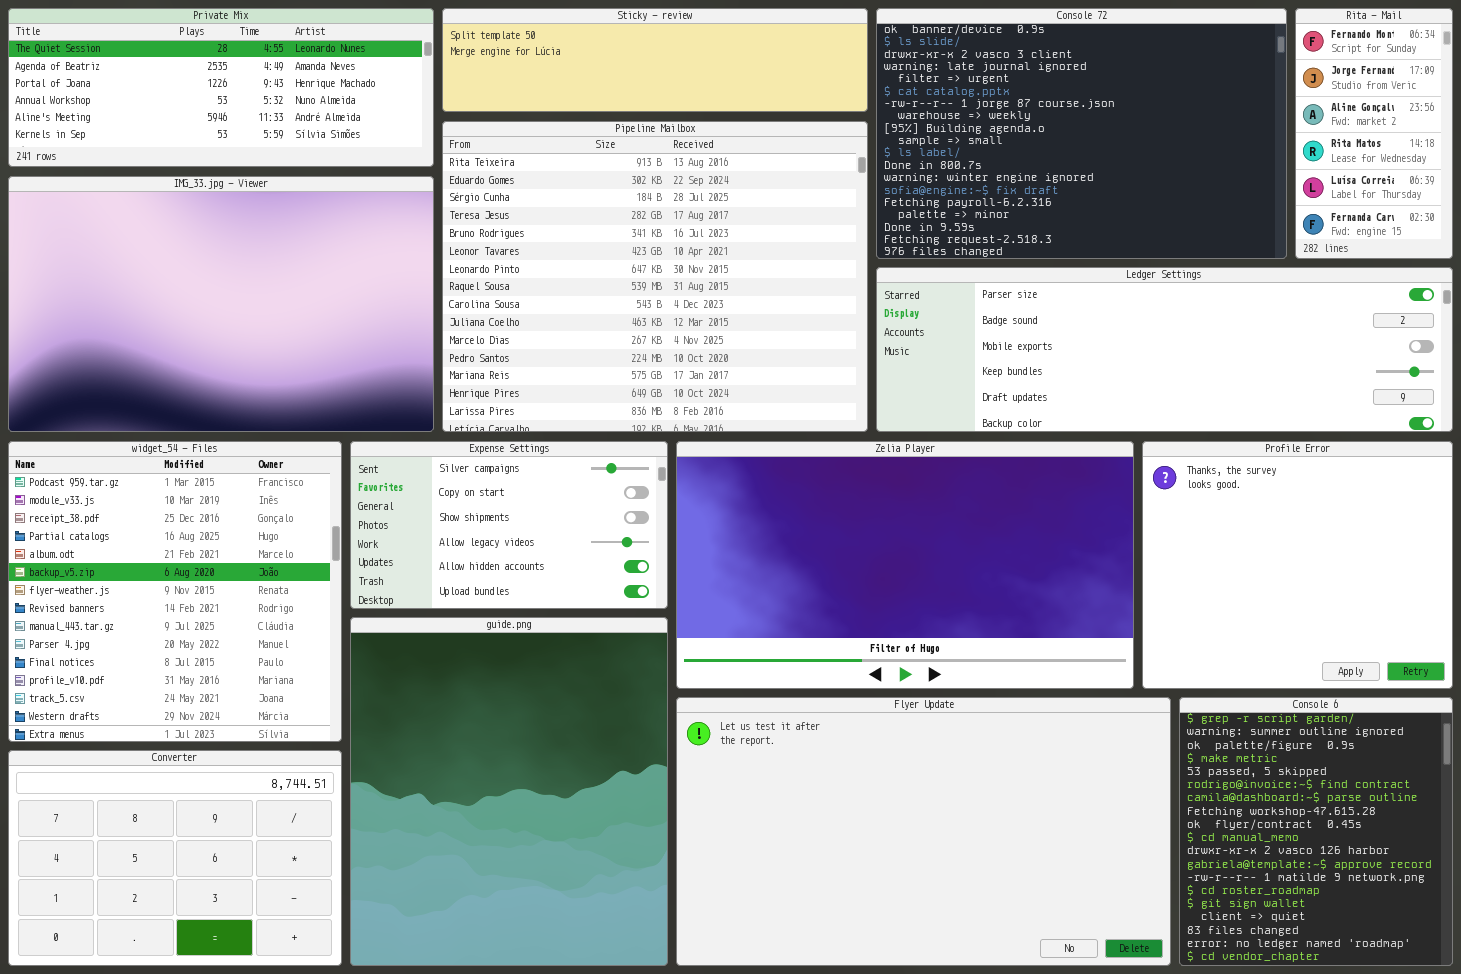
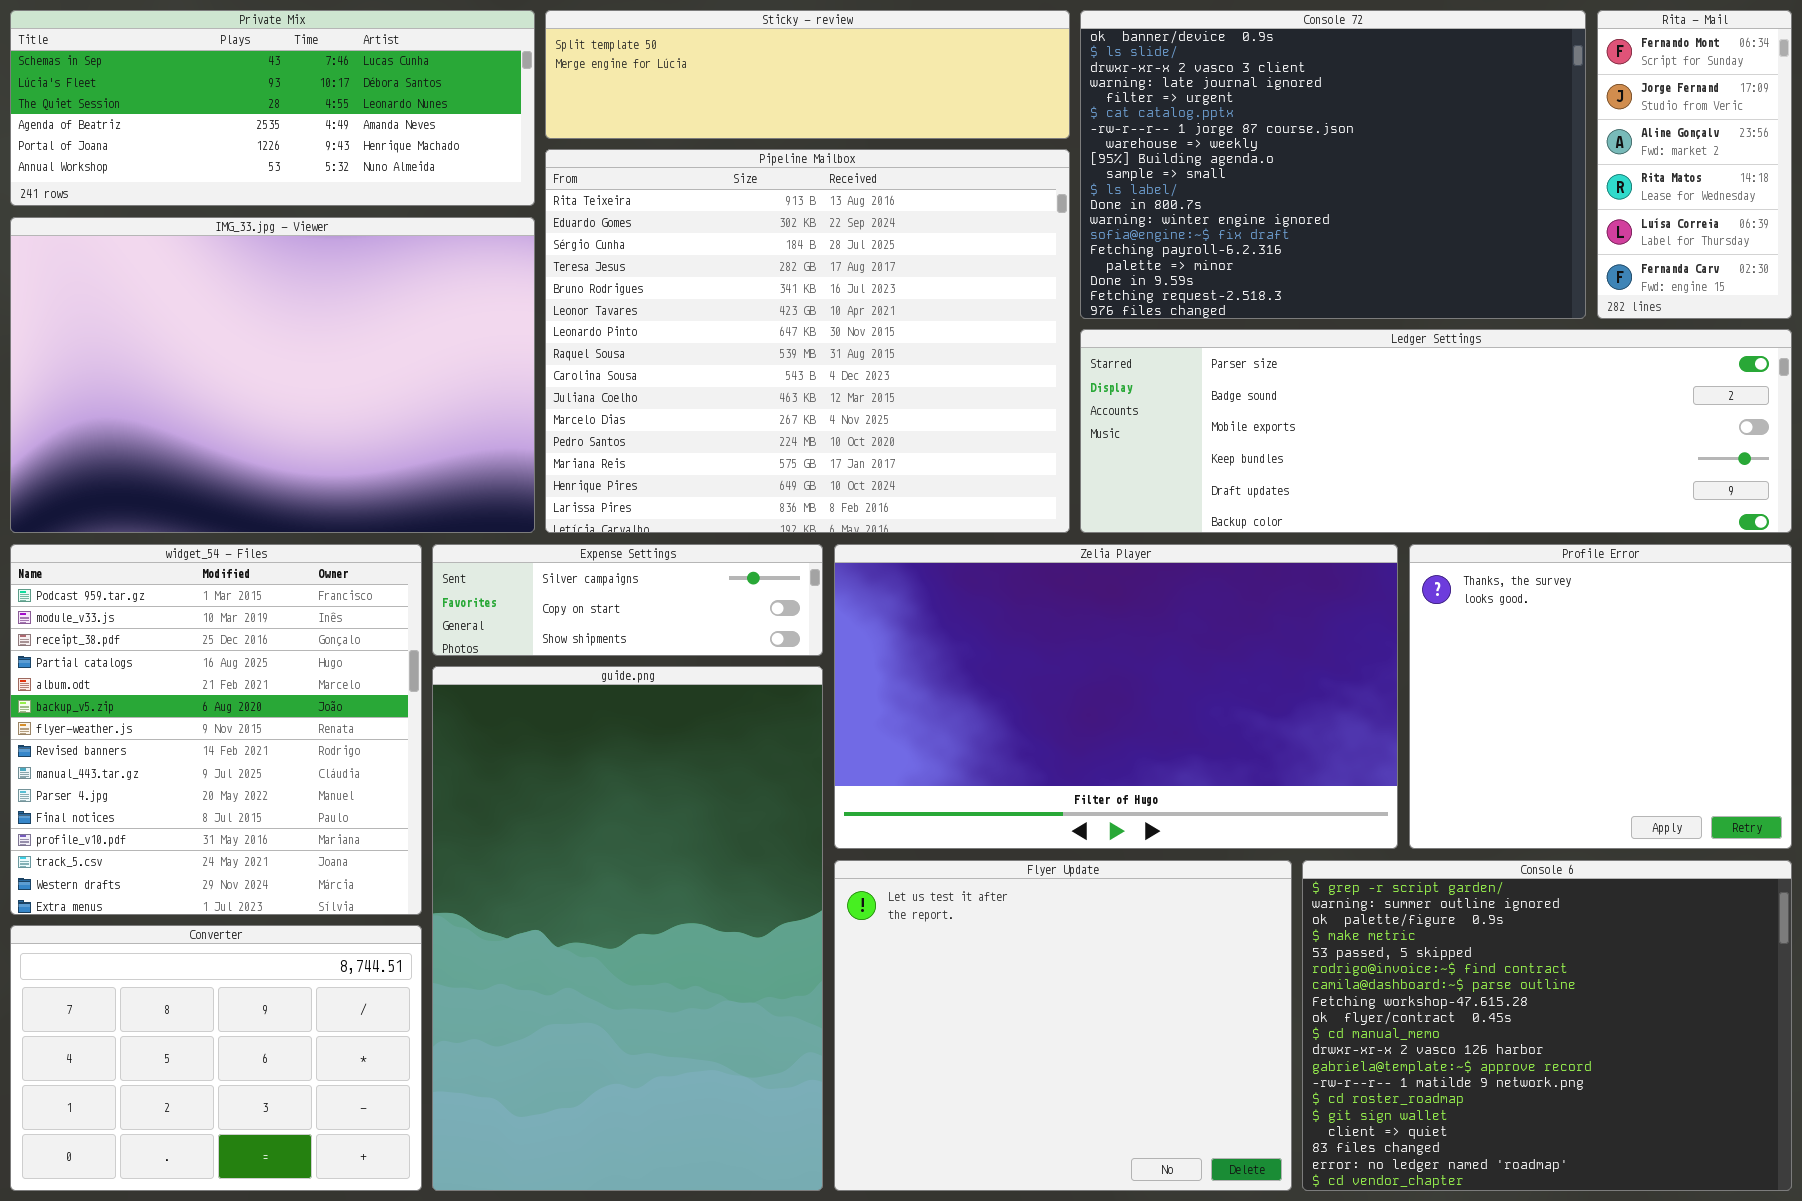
Private Mix: [8,8,434,167] -> [10,10,535,206], scrolled up 2 rows
Expense Settings: [350,441,668,609] -> [432,544,823,656], resized
guide.png: [350,617,668,966] -> [432,666,823,1191], resized
Flyer Update: [676,697,1171,966] -> [834,860,1292,1191], resized
Console 6: [1179,697,1453,966] -> [1302,860,1792,1191], resized

